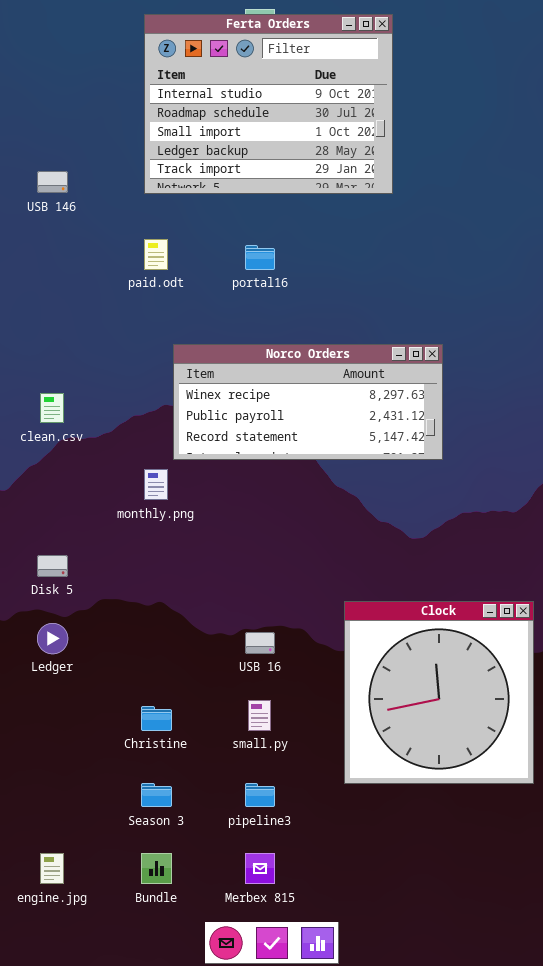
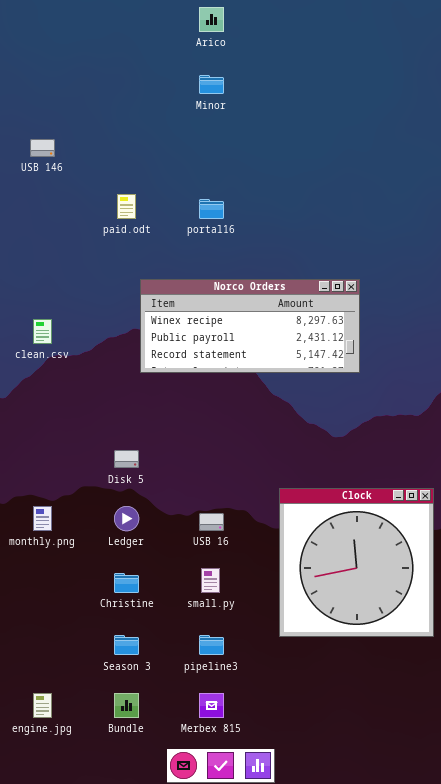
Ferta Orders: [144,14,393,194] -> none, closed
monthly.png: [144,469,168,500] -> [33,506,52,531], moved
Disk 5: [37,555,68,577] -> [114,450,139,468], moved
Ledger: [37,623,68,654] -> [114,506,139,531], moved

